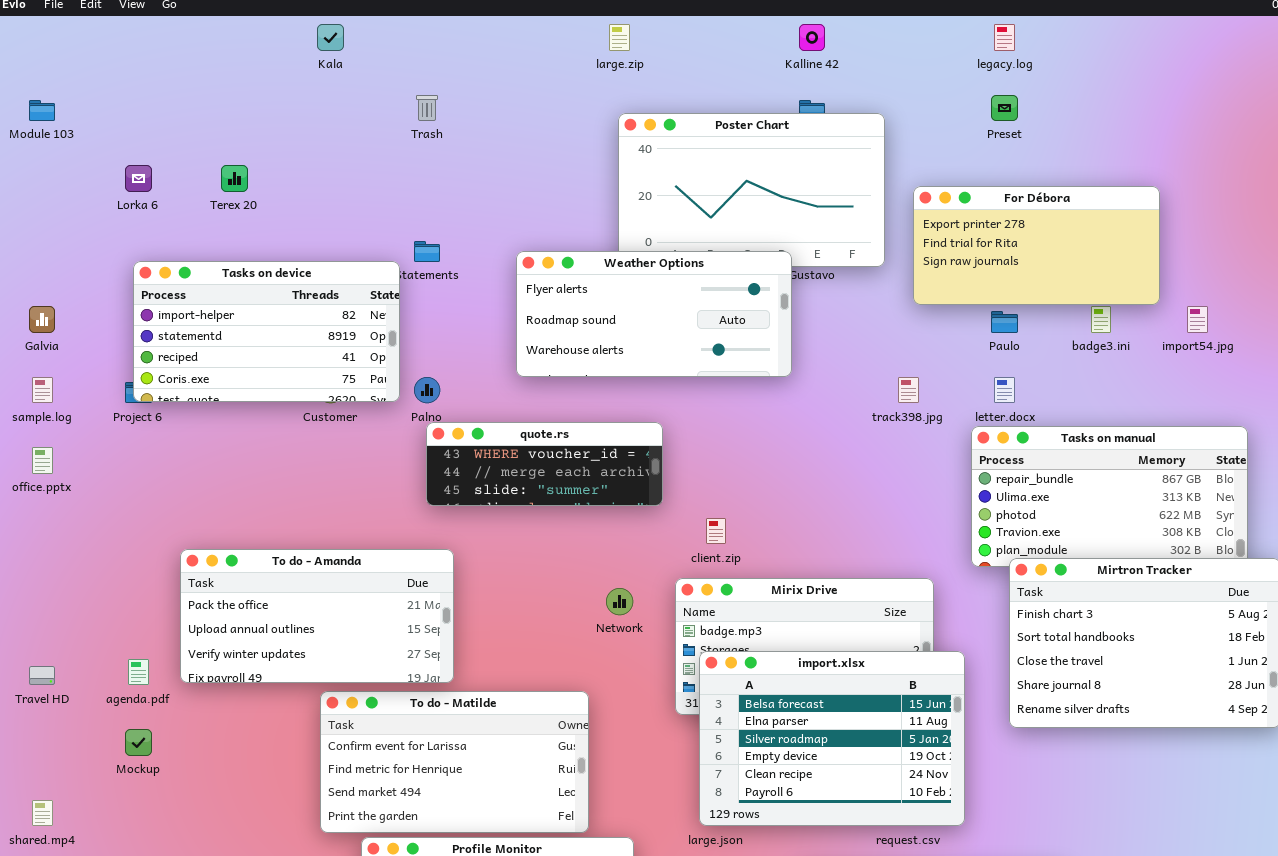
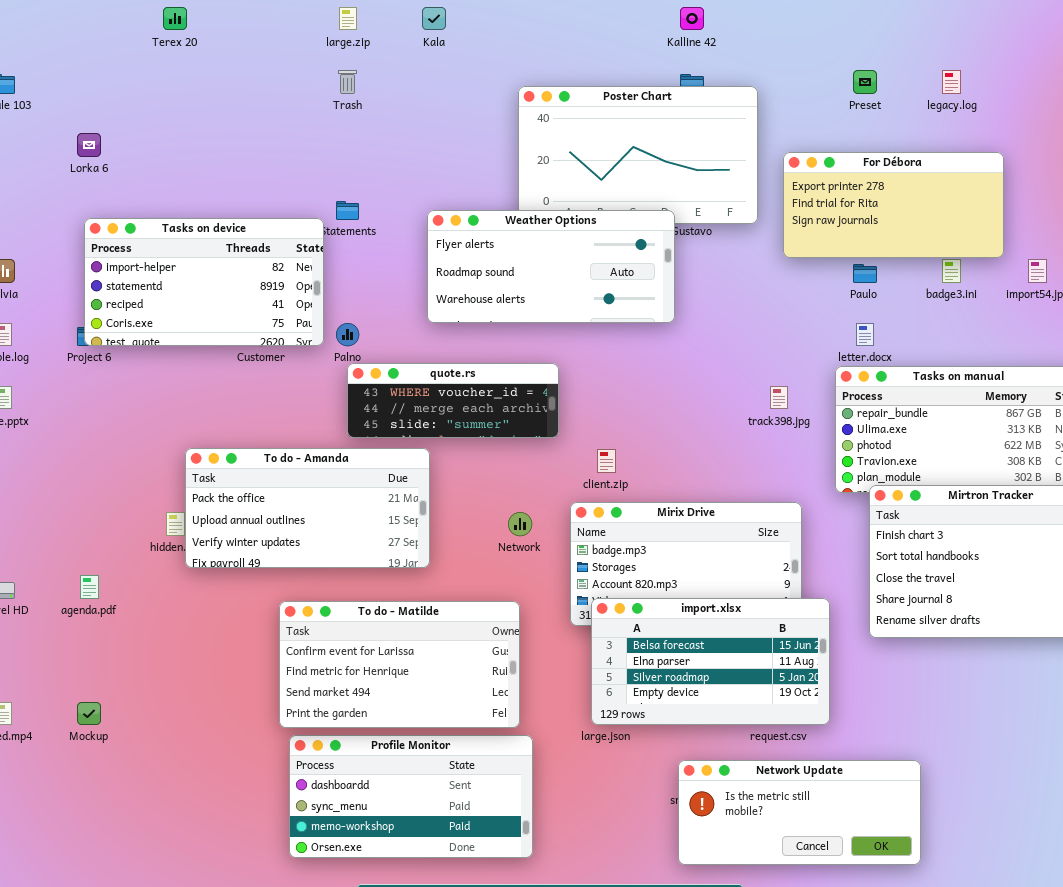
Kala: [317,24,344,51] -> [422,7,446,30], moved
large.zip: [609,24,630,51] -> [339,7,357,30], moved
legacy.log: [994,24,1015,51] -> [942,70,961,94], moved
Terex 20: [221,165,248,192] -> [163,7,187,30], moved
track398.jpg: [898,377,919,403] -> [770,386,788,409], moved
To do - Amanda: [180,549,454,683] -> [185,448,430,568], moved
import.xlsx: [699,651,965,826] -> [591,598,830,725], resized
To do - Matilde: [320,691,589,833] -> [279,601,520,728], moved
Mockup: [125,729,152,756] -> [77,702,101,725], moved

